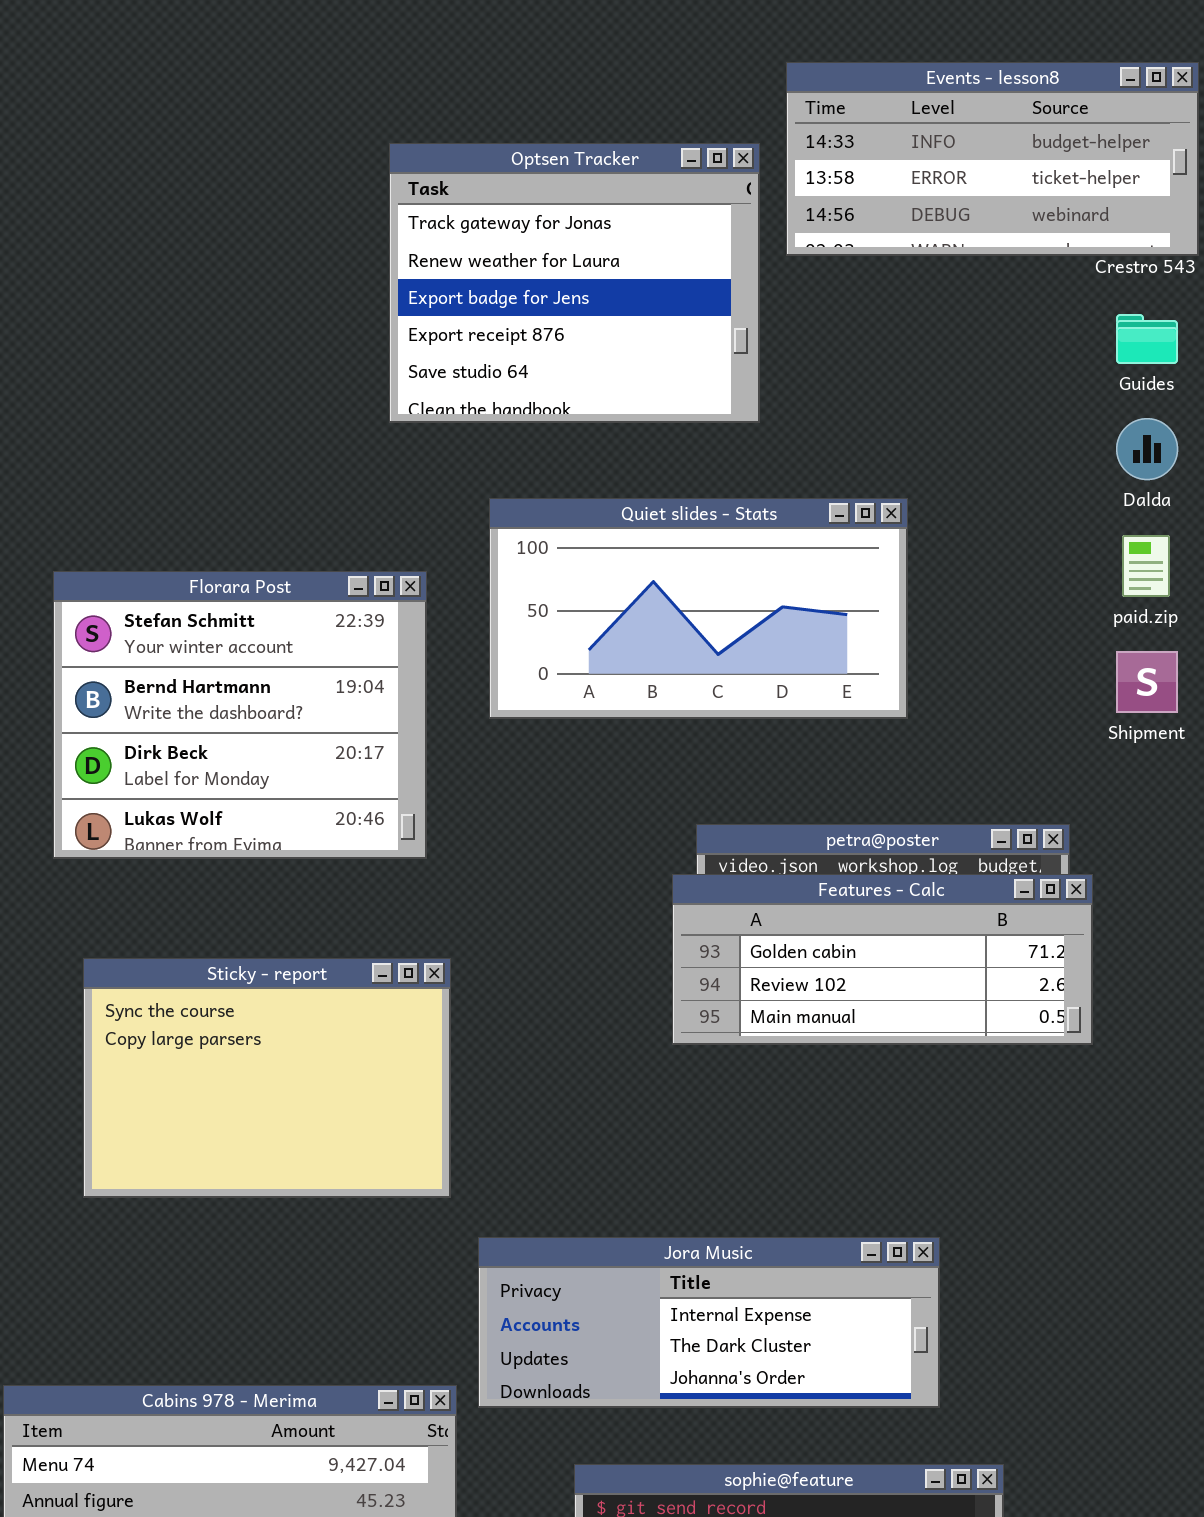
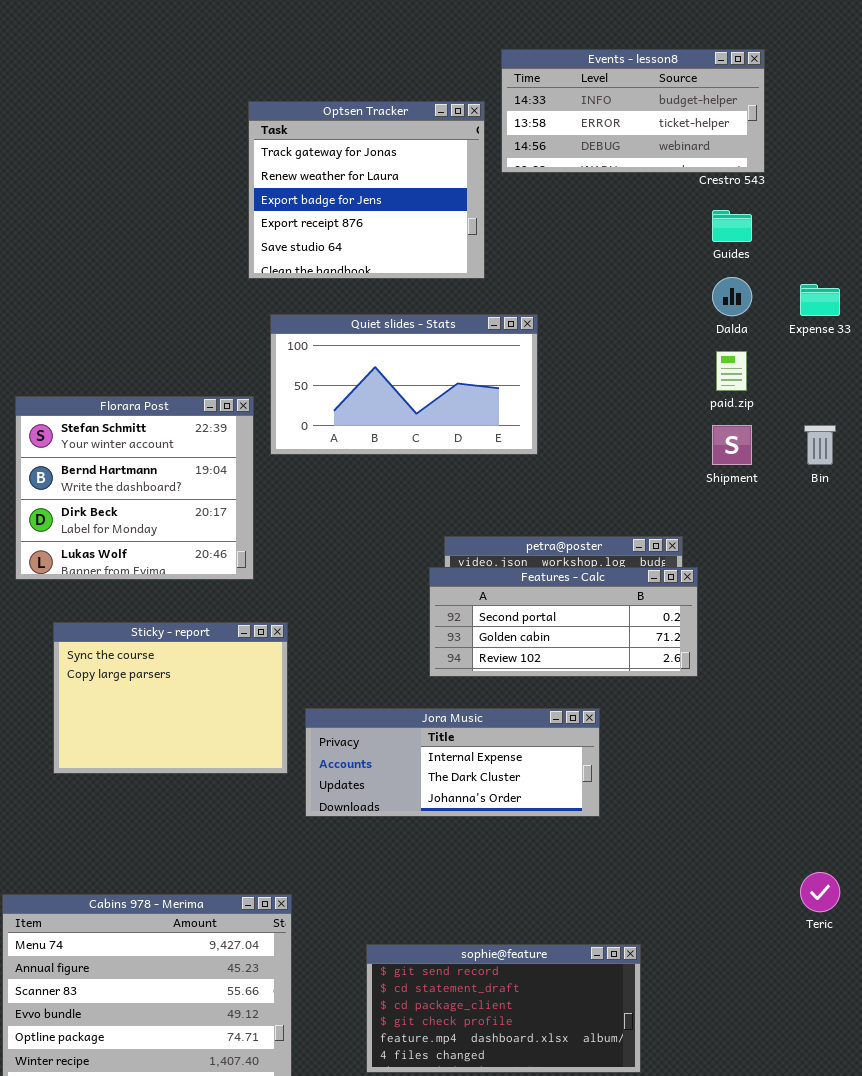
Quiet slides - Stats: [489,498,908,719] -> [270,314,538,455], moved
Florara Post: [53,571,427,859] -> [15,396,254,580], moved
Features - Calc: [672,874,1093,1045] -> [429,567,698,677], scrolled up 1 row
Jora Music: [478,1237,940,1408] -> [305,708,600,817], moved

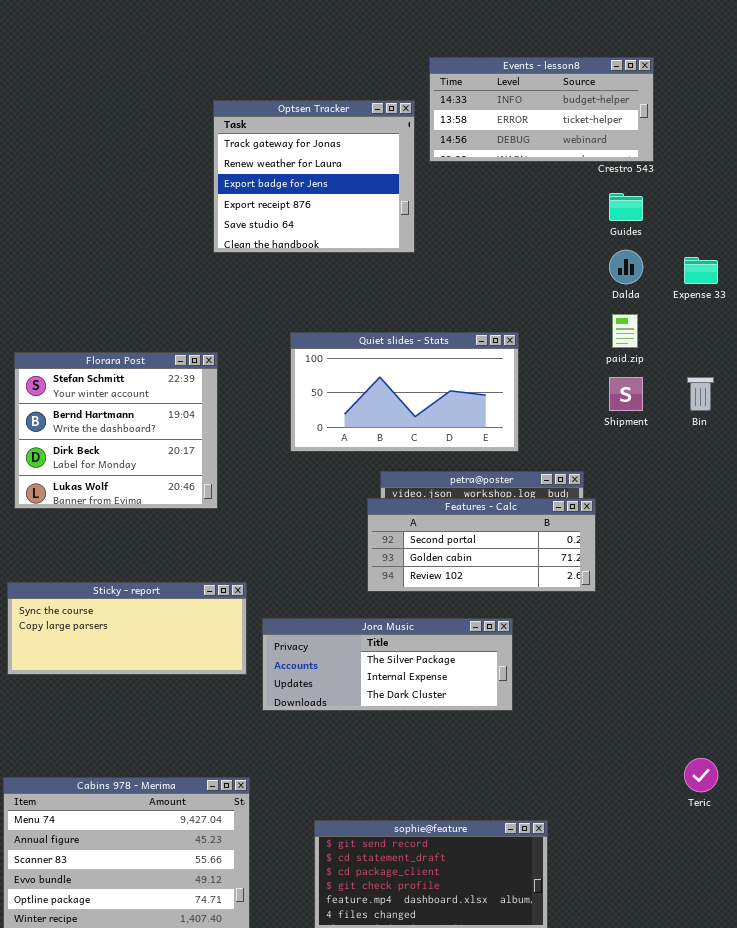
Quiet slides - Stats: [270,314,538,455] -> [290,332,519,452], moved
Sticky - report: [53,622,288,774] -> [7,582,247,675], resized
Jora Music: [305,708,600,817] -> [262,618,513,711], scrolled up 1 row

